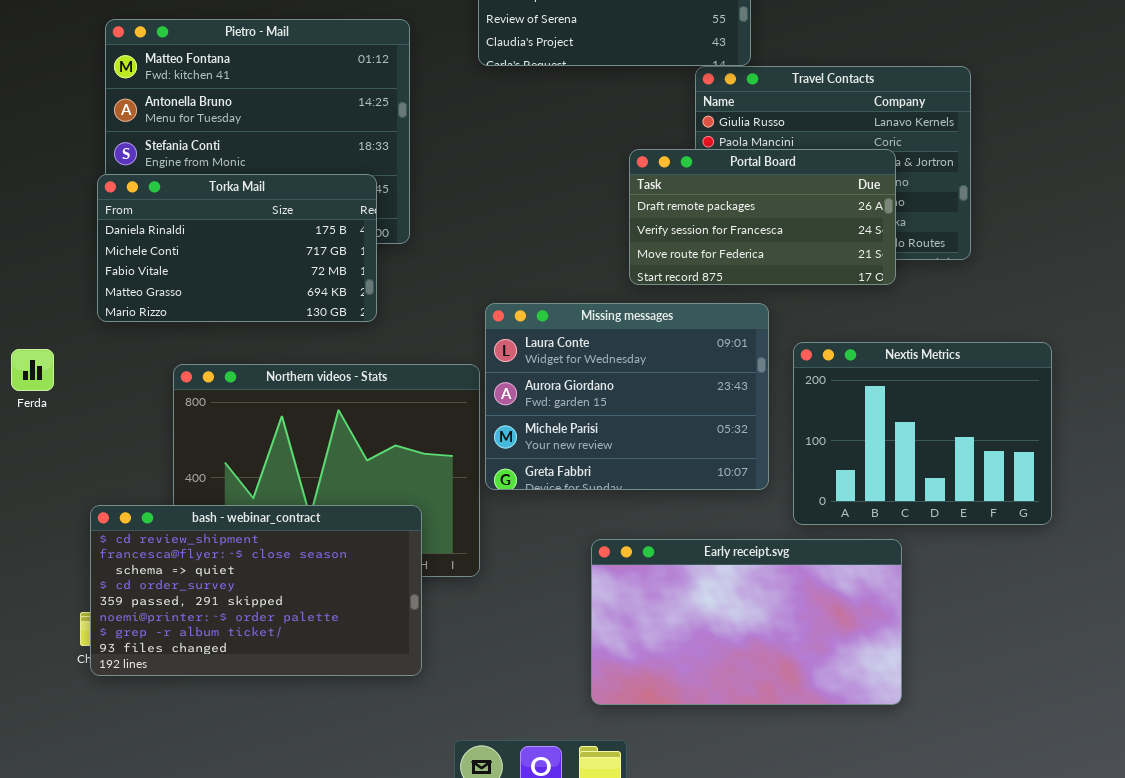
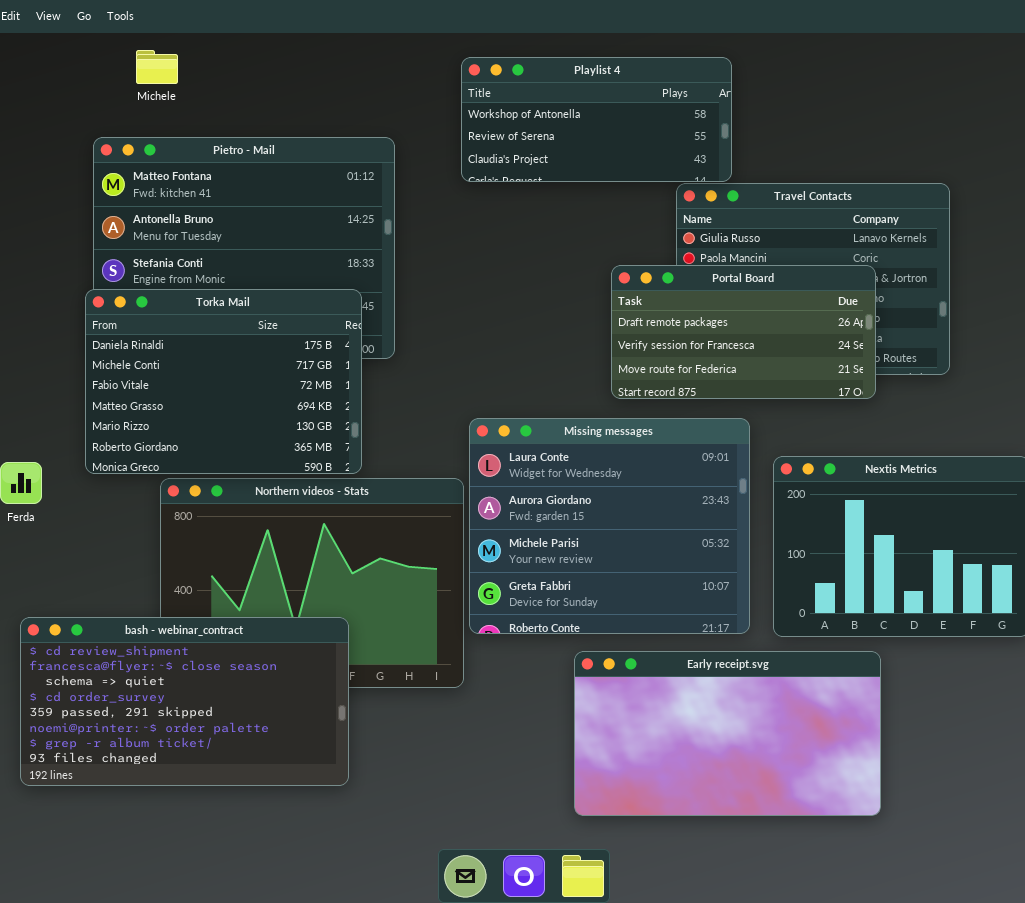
Torka Mail: [97,174,377,322] -> [85,289,362,474], resized
Missing messages: [485,303,769,490] -> [469,418,750,634], resized
bash - webinar_contract: [90,505,422,676] -> [20,617,349,786], moved

